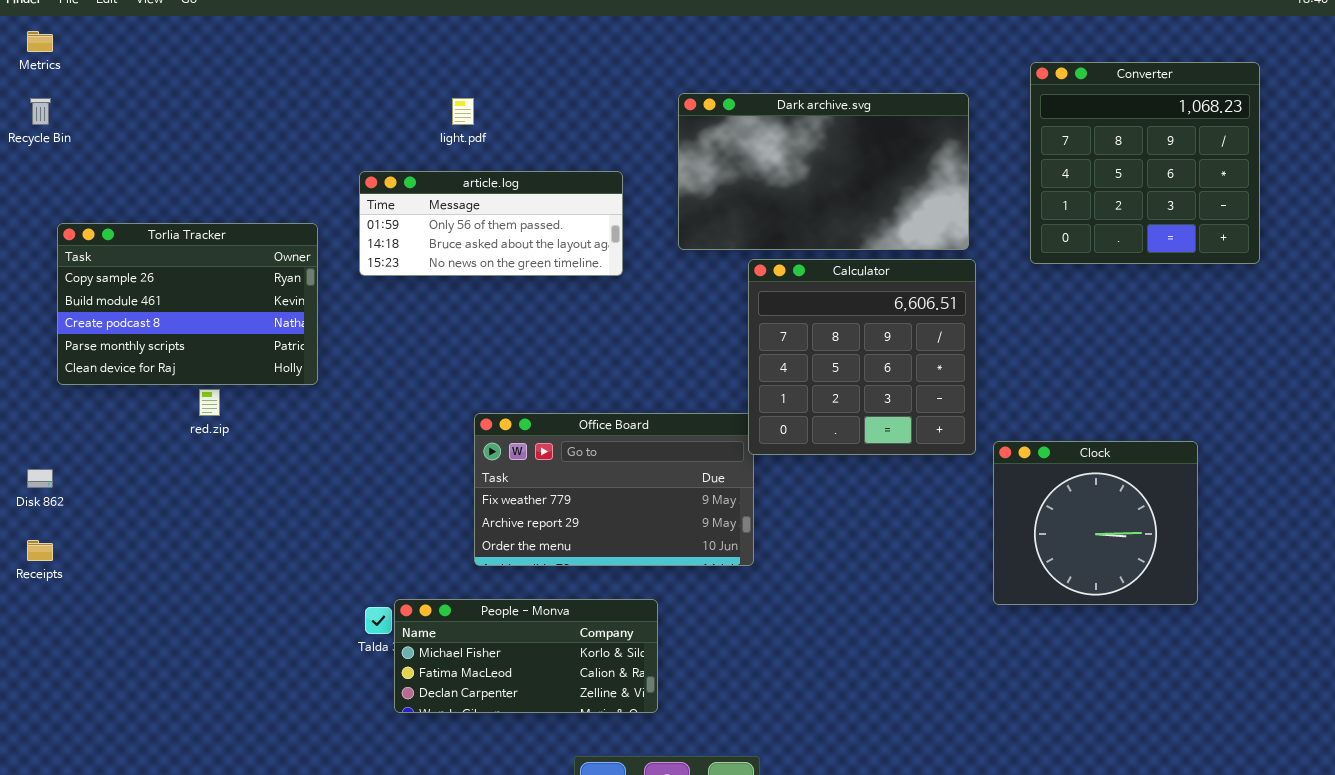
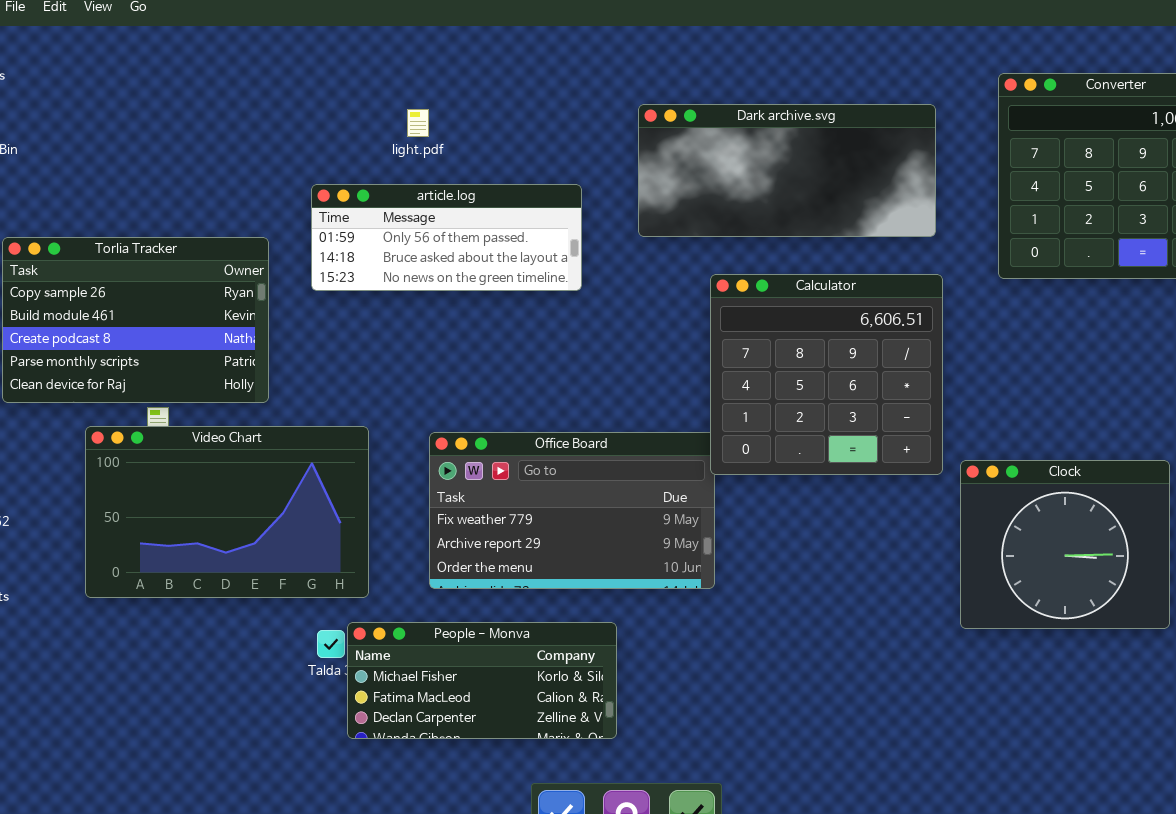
Dark archive.svg: [678,93,969,250] -> [638,104,936,237], resized
Video Chart: none -> [85,426,369,598], opened

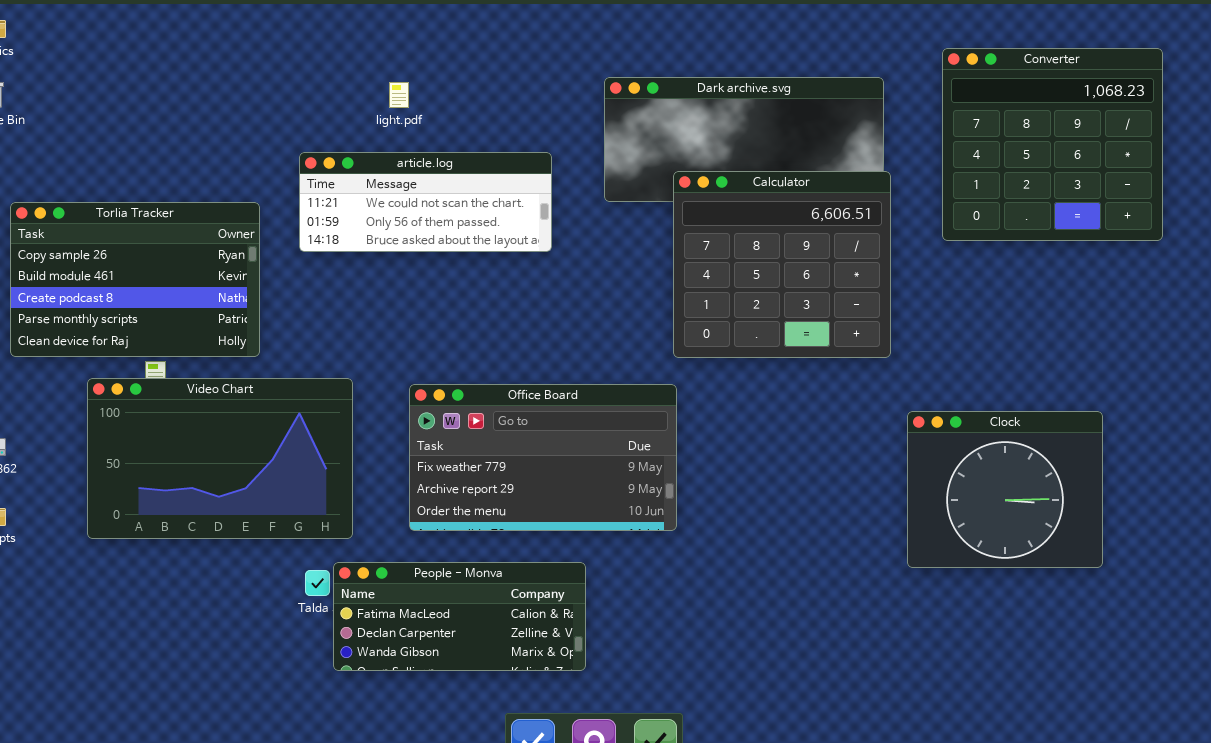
article.log: [311,184,582,291] -> [299,152,552,252], scrolled up 1 row
Calculator: [710,274,943,475] -> [673,171,891,358], moved
People - Monva: [347,622,617,739] -> [333,562,586,671], scrolled down 1 row

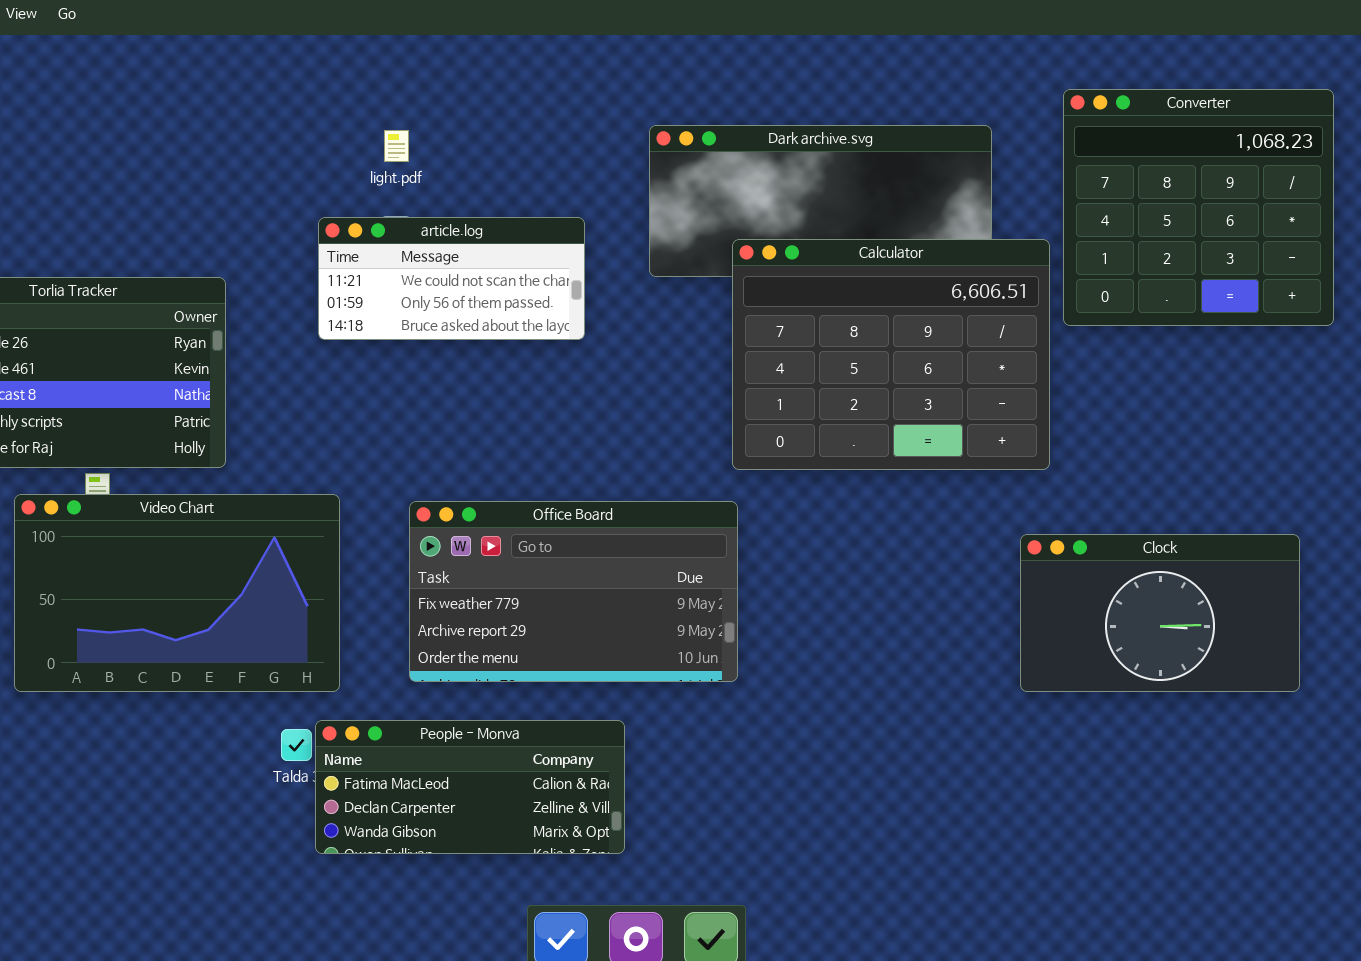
article.log: [299,152,552,252] -> [318,217,585,340], resized
Calculator: [673,171,891,358] -> [732,239,1050,470], resized
Clock: [907,411,1103,568] -> [1020,534,1300,692], resized

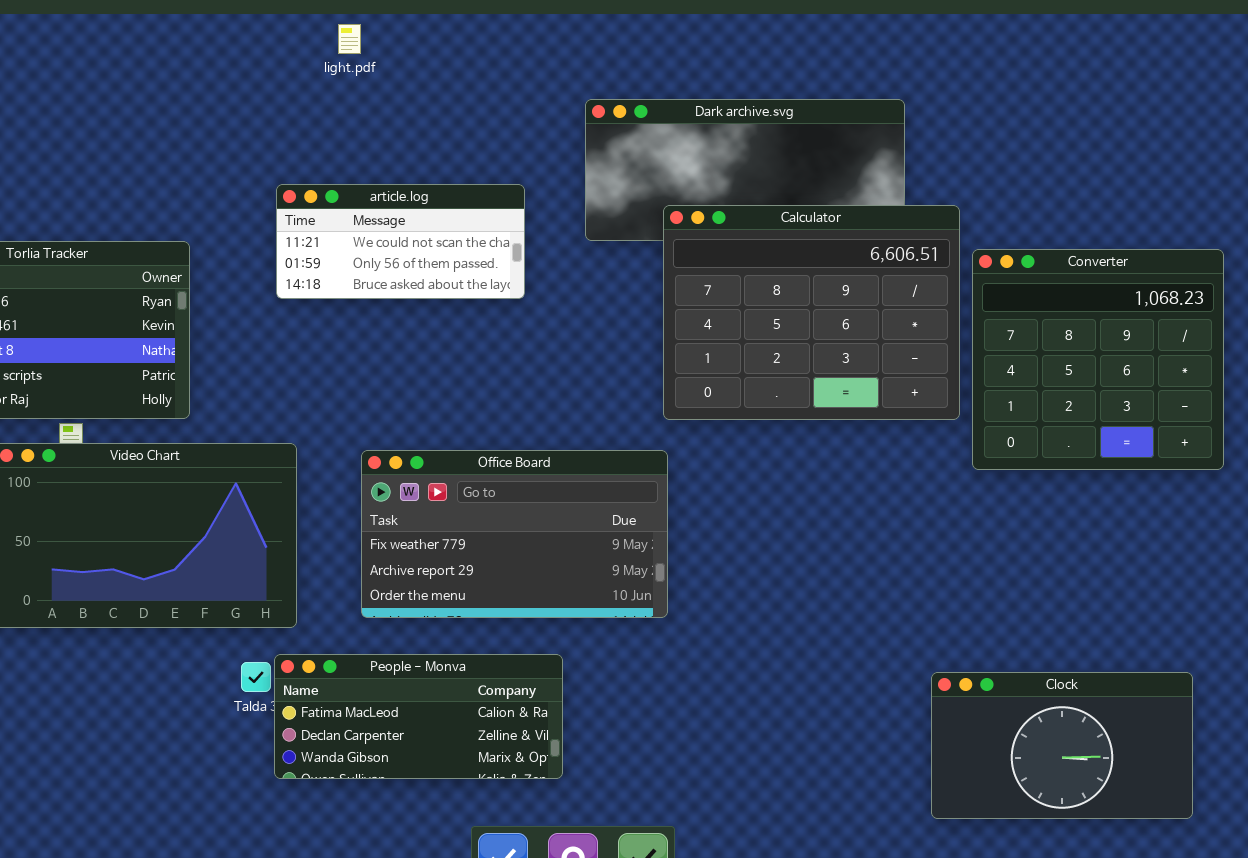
Converter: [1063,89,1334,326] -> [972,249,1224,470], moved
light.pdf: [384,130,409,162] -> [338,24,361,54], moved
Clock: [1020,534,1300,692] -> [931,672,1193,819], moved

